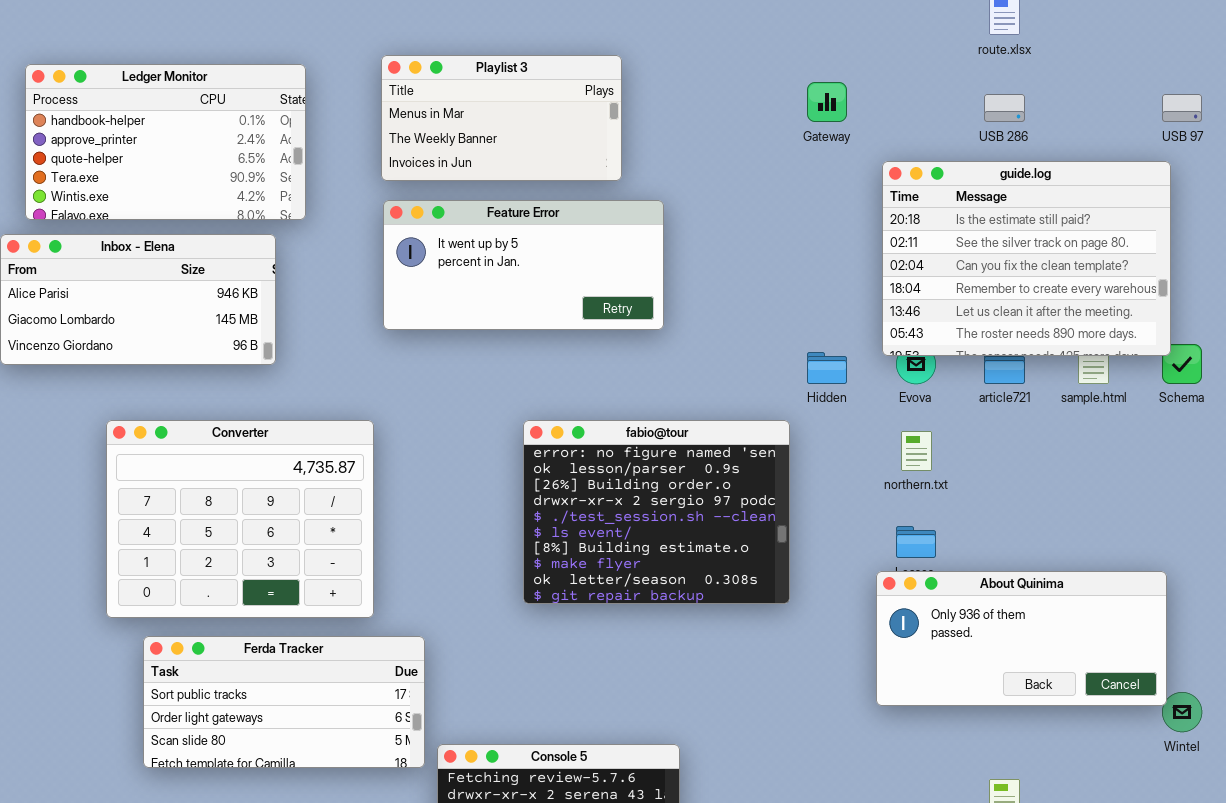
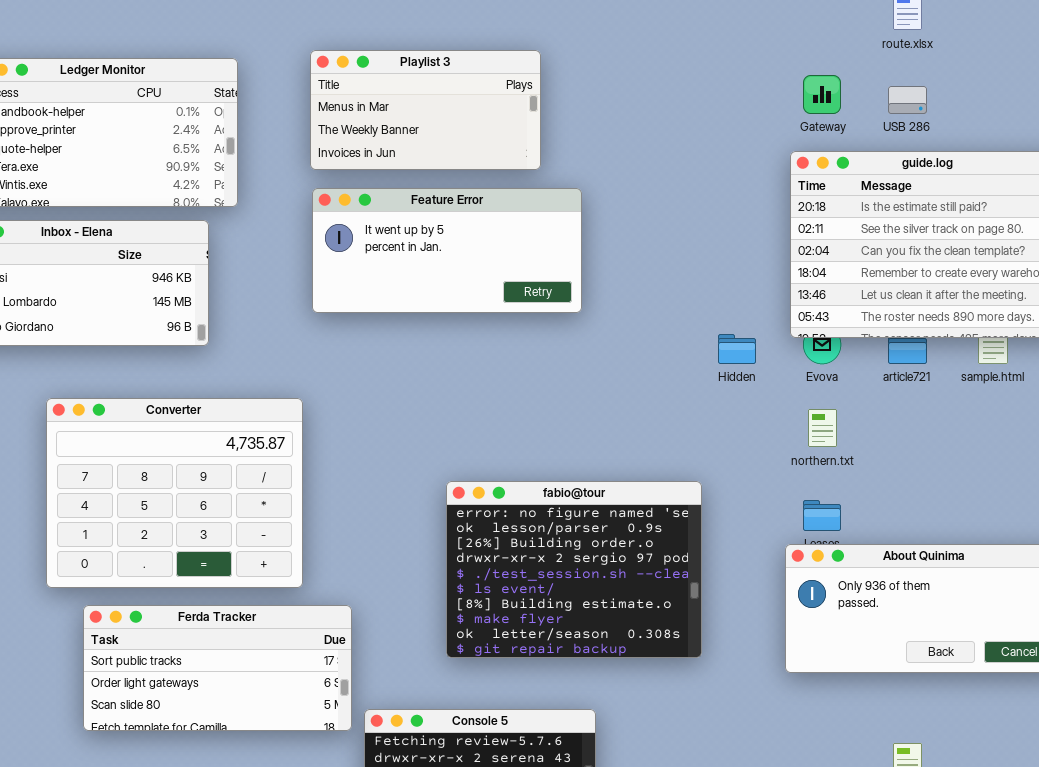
Gateway: [807,82,847,122] -> [803,75,841,114], moved
fabio@tour: [523,420,790,604] -> [446,481,702,658], moved

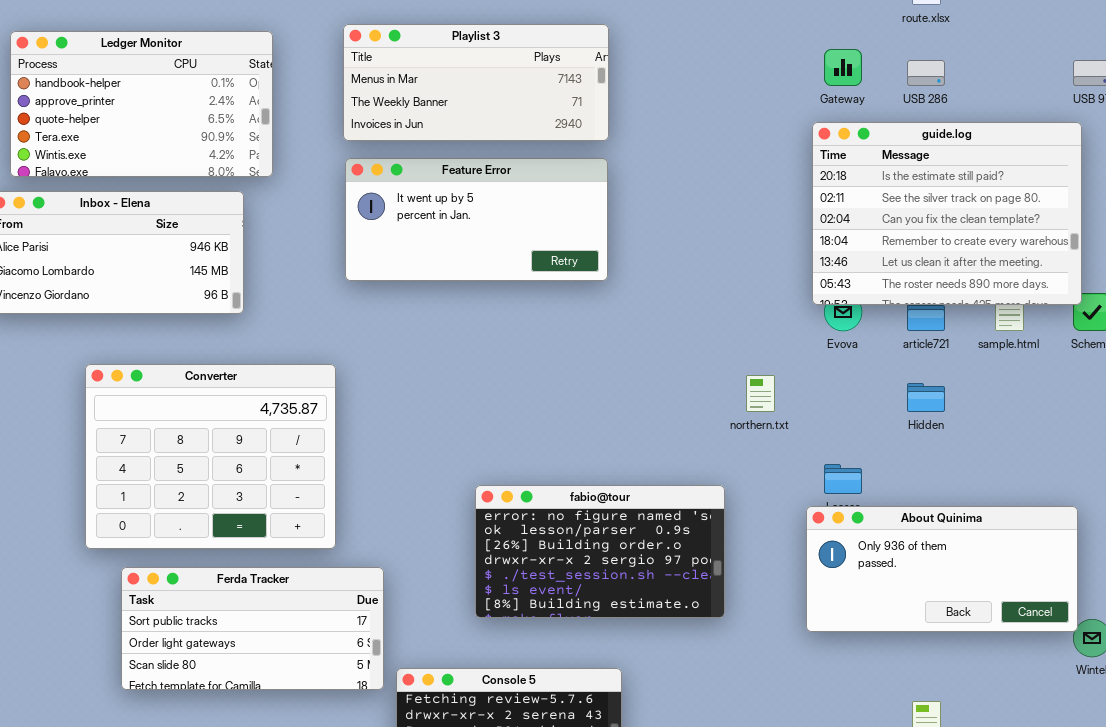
Playlist 3: [310,50,541,170] -> [343,24,609,141], resized
Hidden: [718,334,756,364] -> [907,383,945,412], moved
northern.txt: [808,409,837,447] -> [746,375,775,412], moved
fabio@tour: [446,481,702,658] -> [475,485,725,618], resized

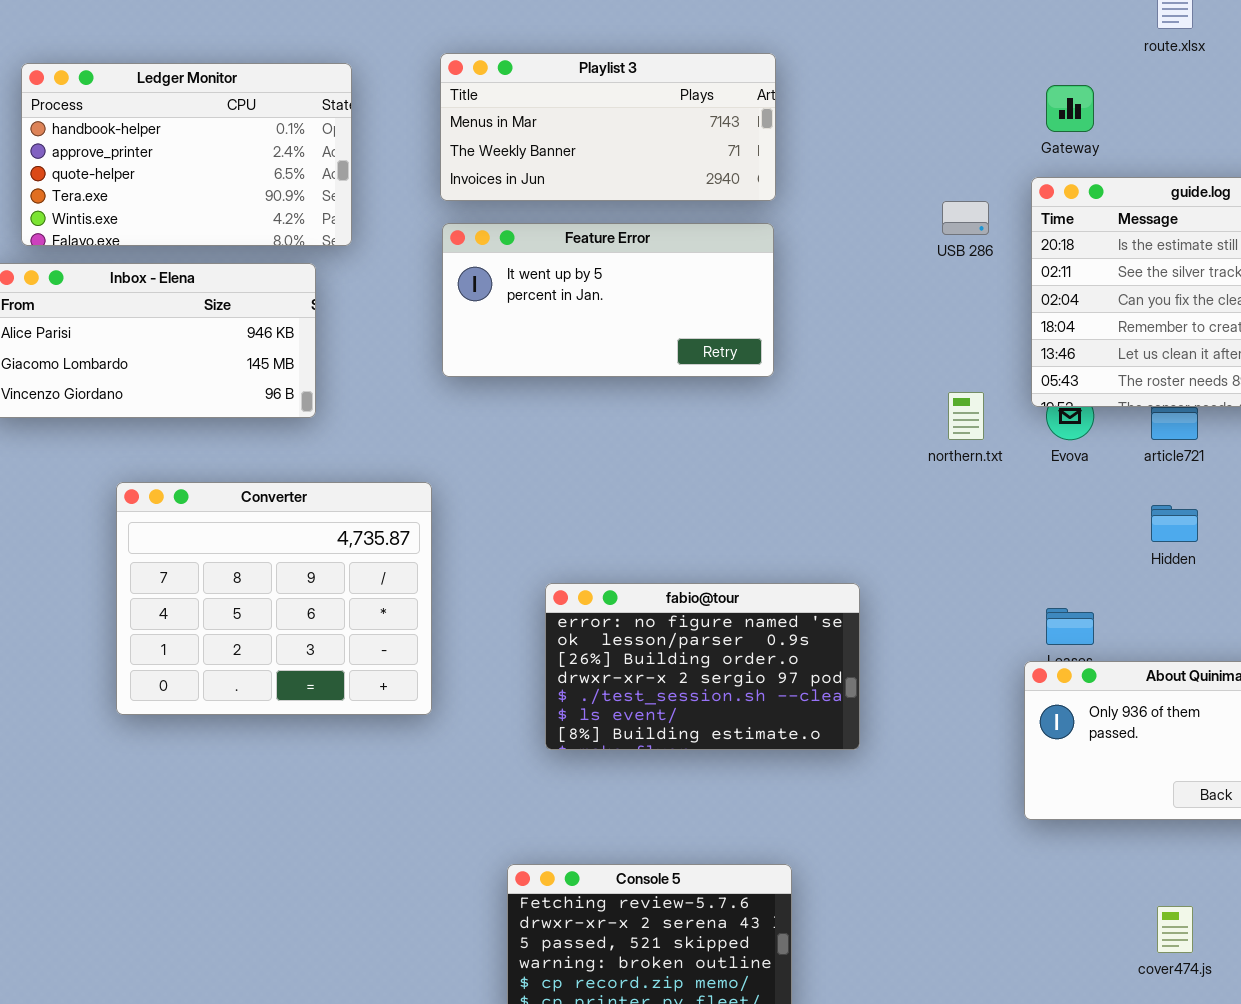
USB 286: [907,60,945,86] -> [942,201,989,235], moved
northern.txt: [746,375,775,412] -> [948,392,984,440], moved
fabio@tour: [475,485,725,618] -> [545,583,860,750], moved
Ferda Tracker: [121,567,384,690] -> none, closed

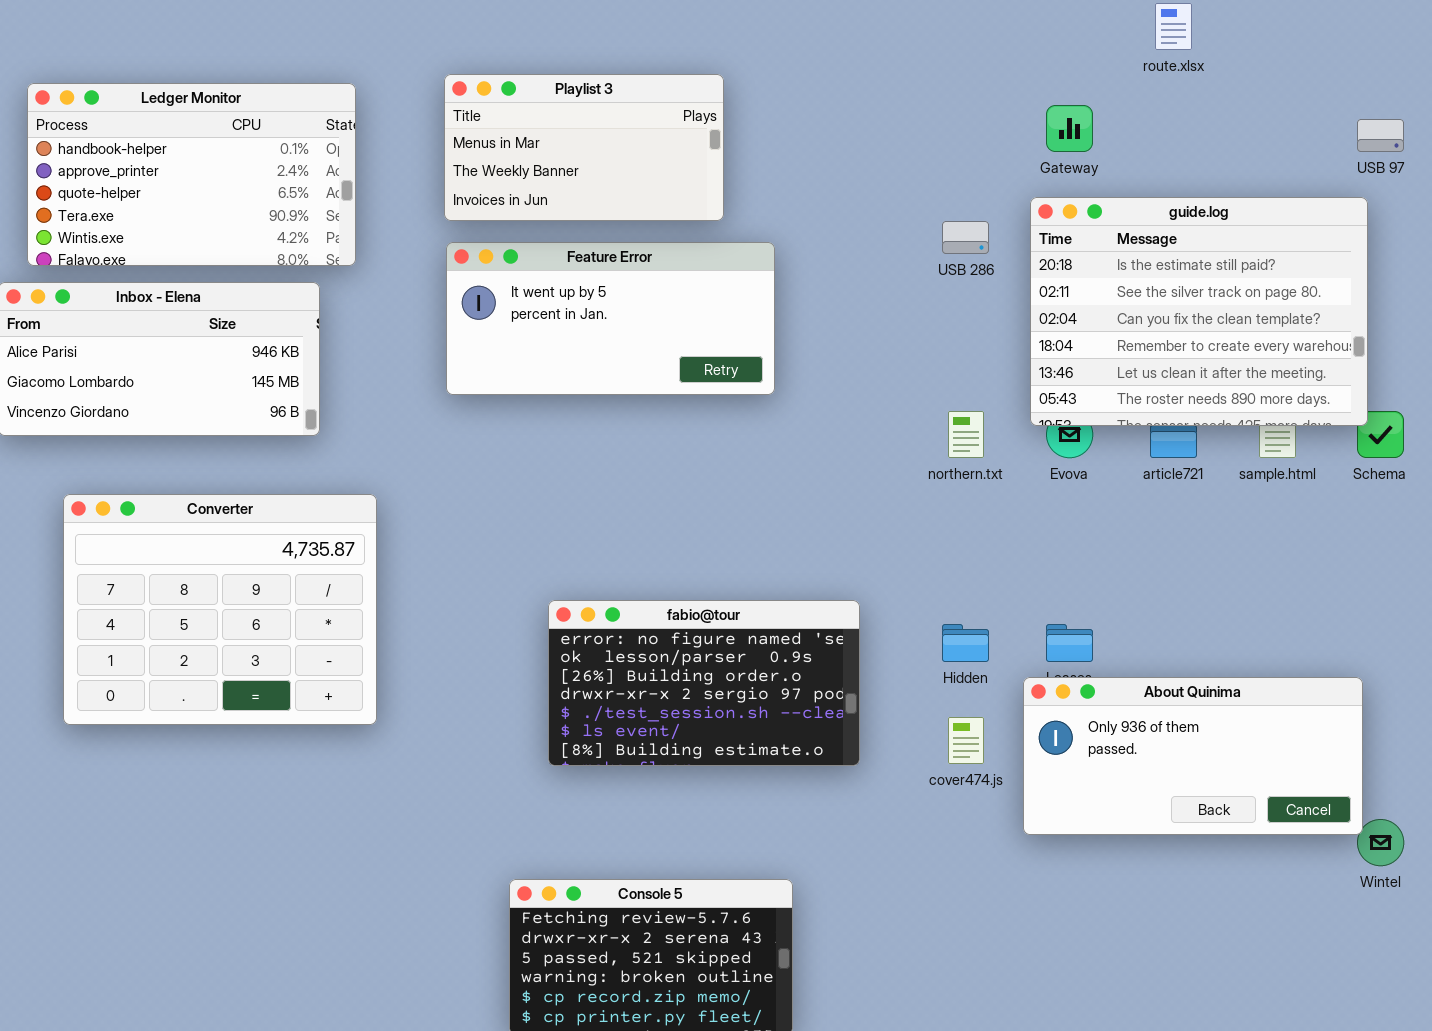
Playlist 3: [440,53,776,201] -> [444,74,724,221], resized
Converter: [116,482,432,715] -> [63,494,377,725], moved
Hidden: [1151,505,1198,542] -> [942,624,989,662], moved
cover474.js: [1157,906,1193,953] -> [948,717,984,764], moved

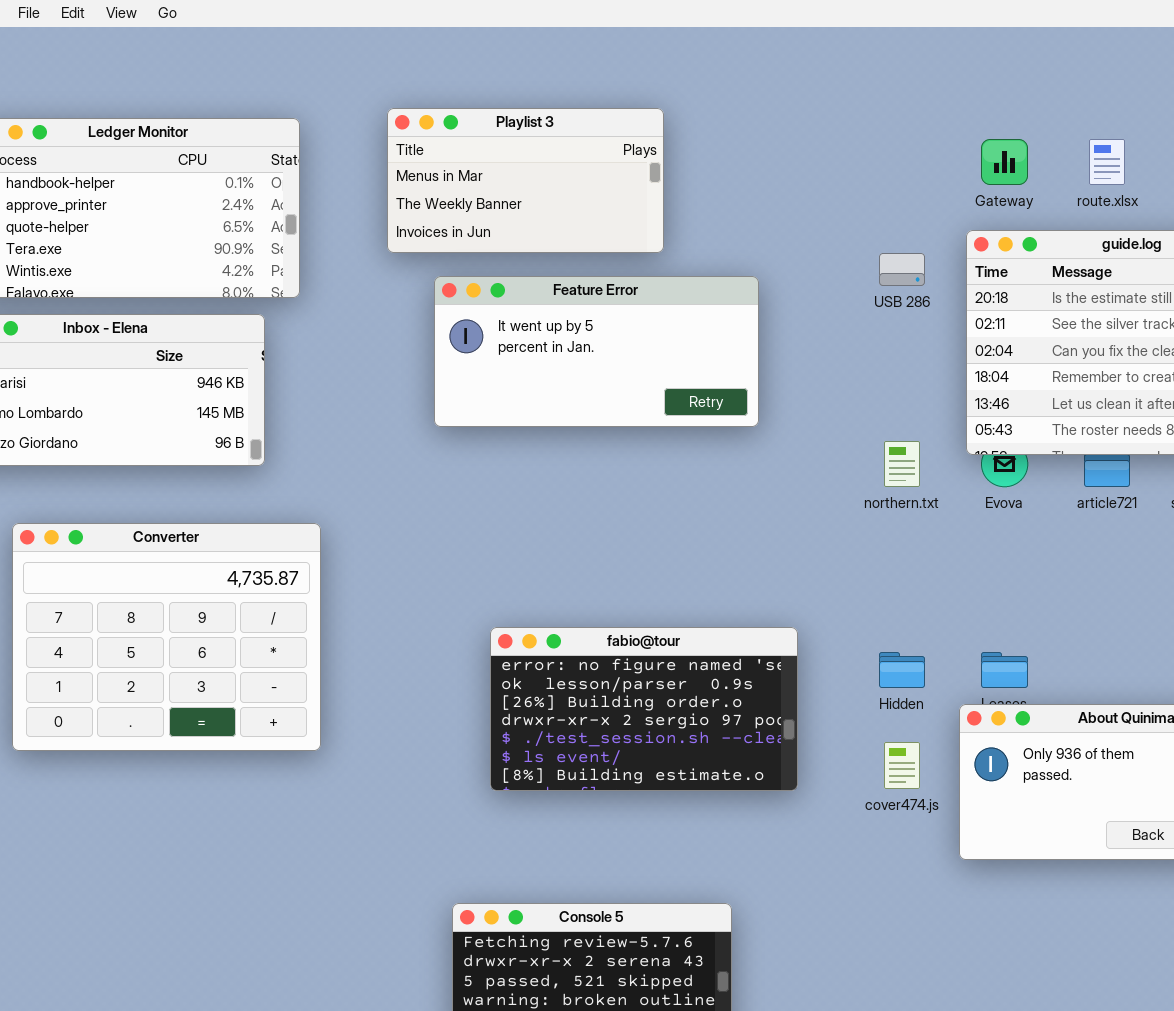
route.xlsx: [1155,3,1192,50] -> [1089,139,1125,185], moved
Feature Error: [446,242,775,395] -> [434,276,759,427], moved

